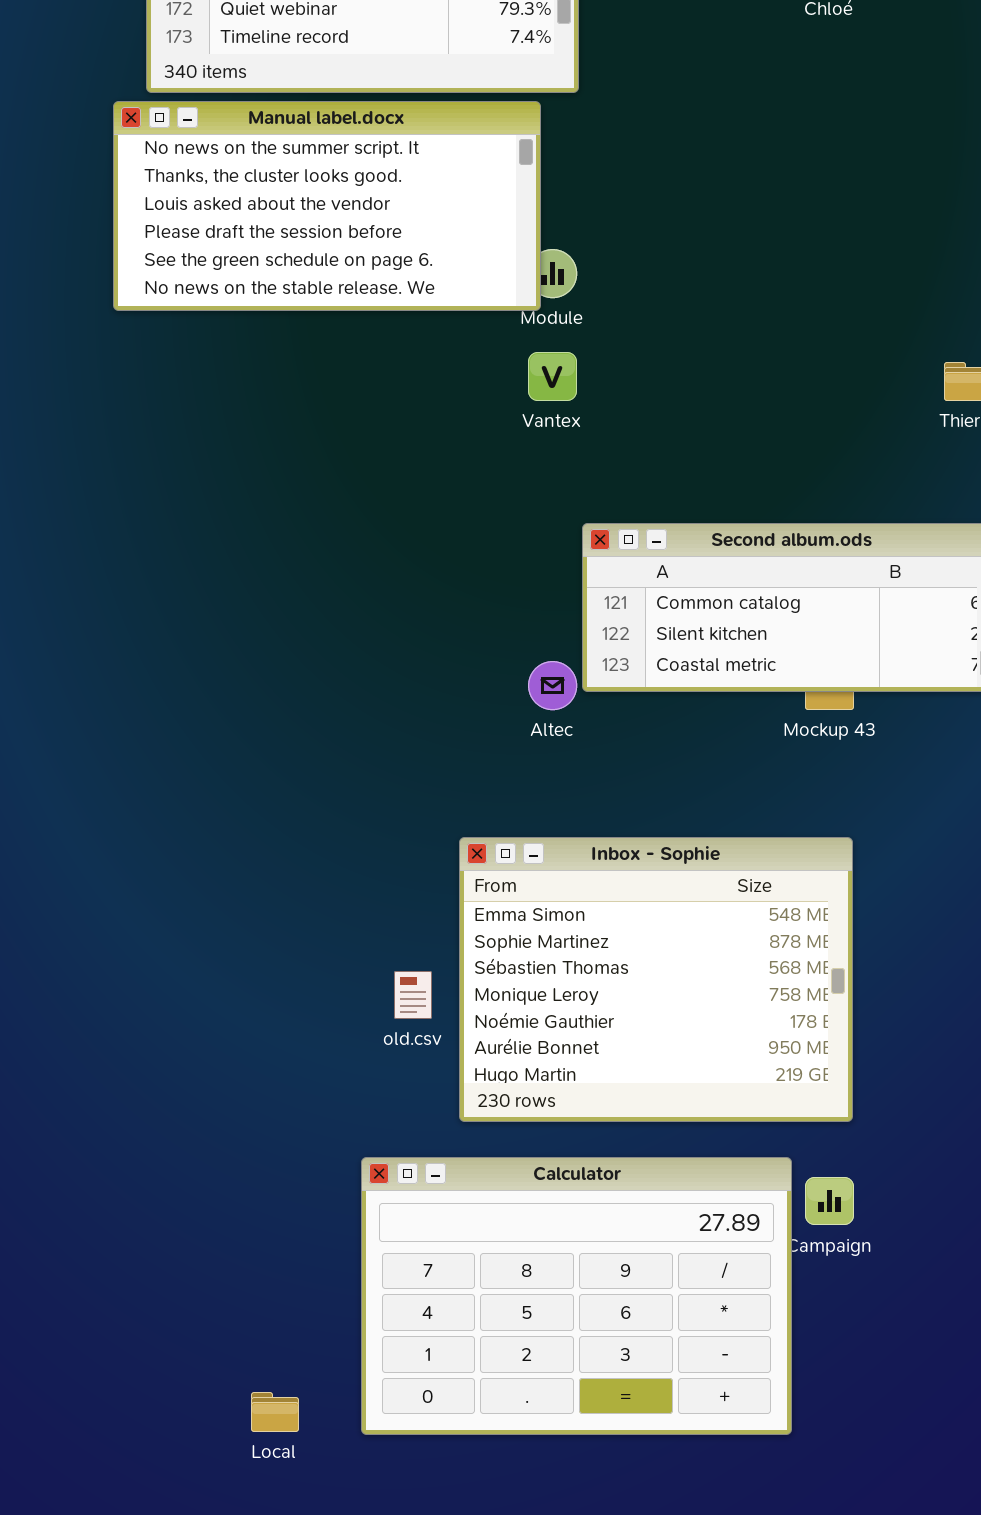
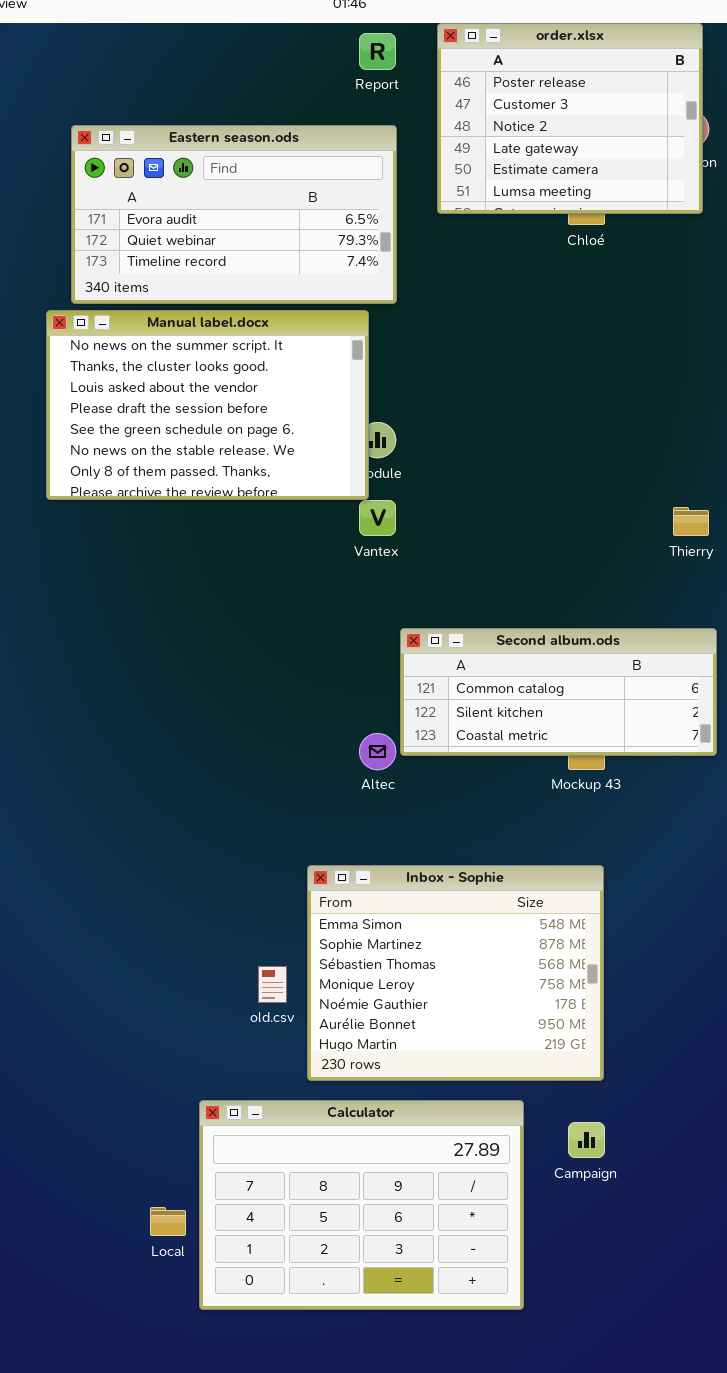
Manual label.docx: [113,101,541,311] -> [46,310,369,500], resized
Calculator: [361,1157,792,1435] -> [199,1100,524,1310], moved
Local: [251,1392,299,1432] -> [150,1207,186,1236], moved

